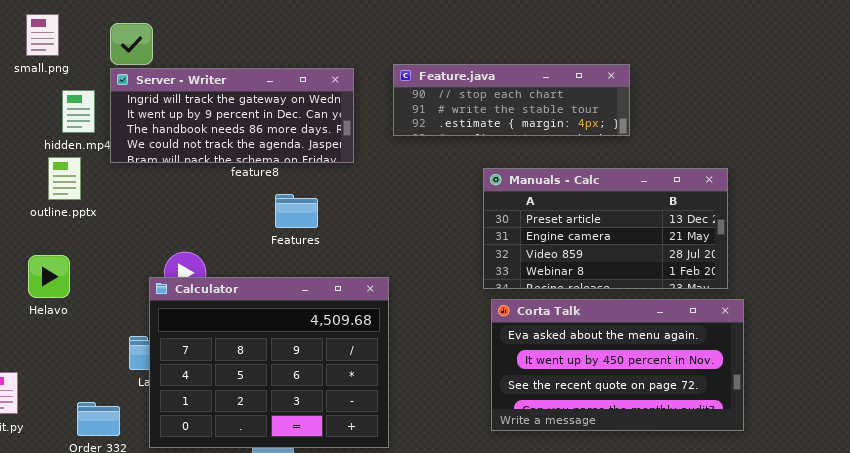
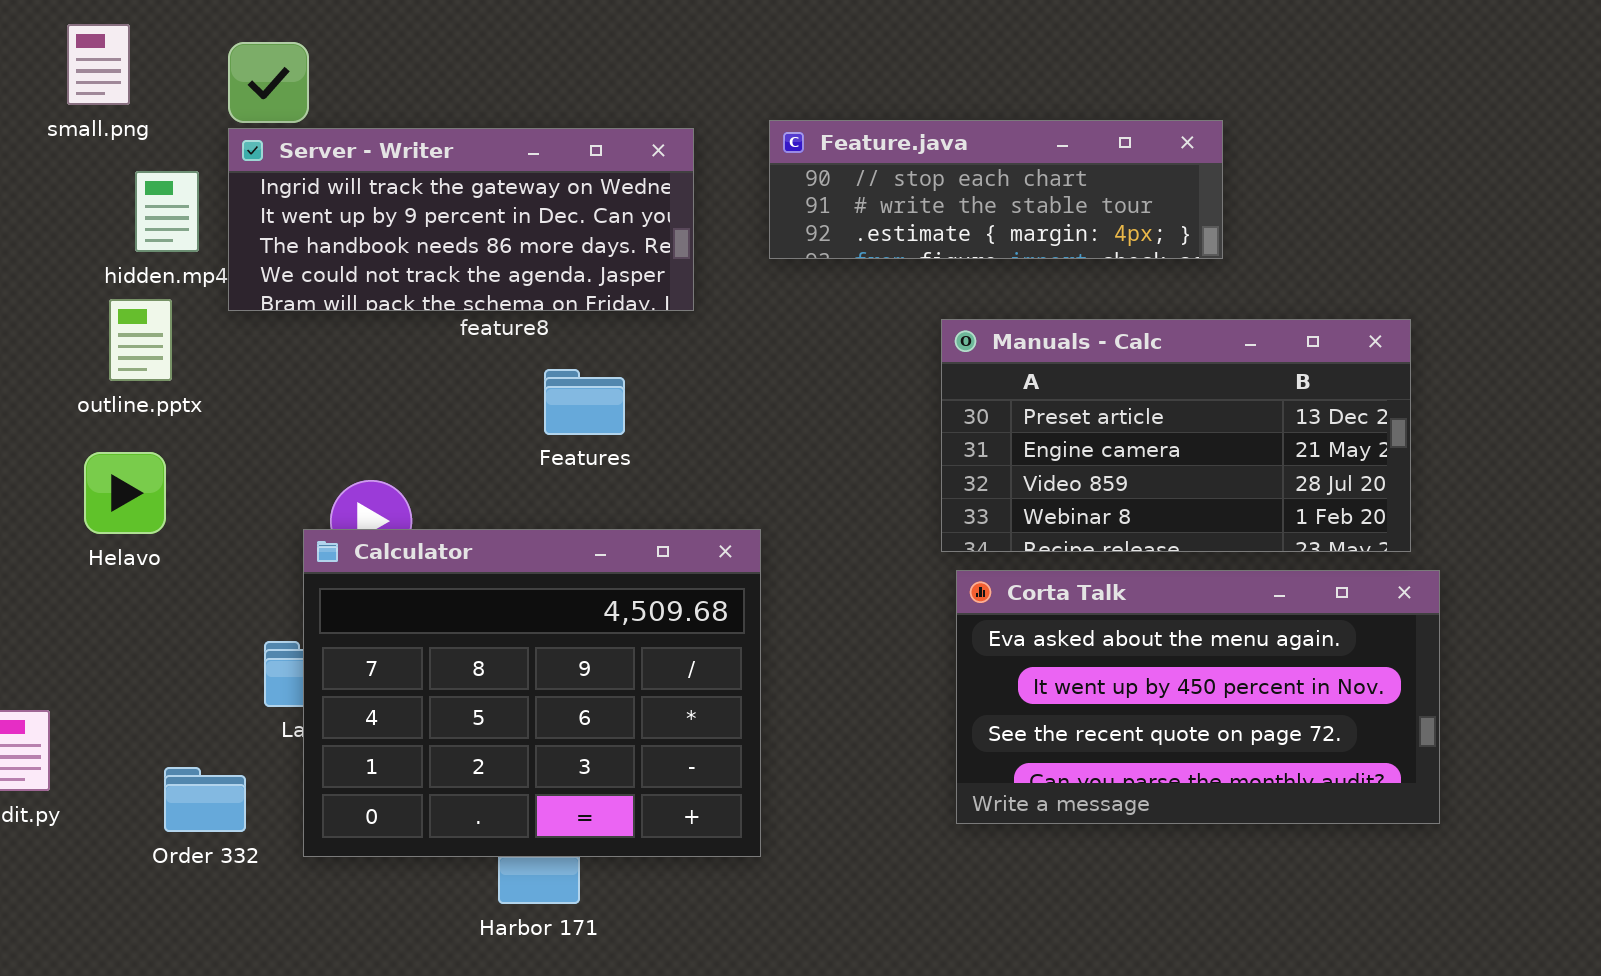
Helavo: [28,255,70,298] -> [84,452,166,534], moved

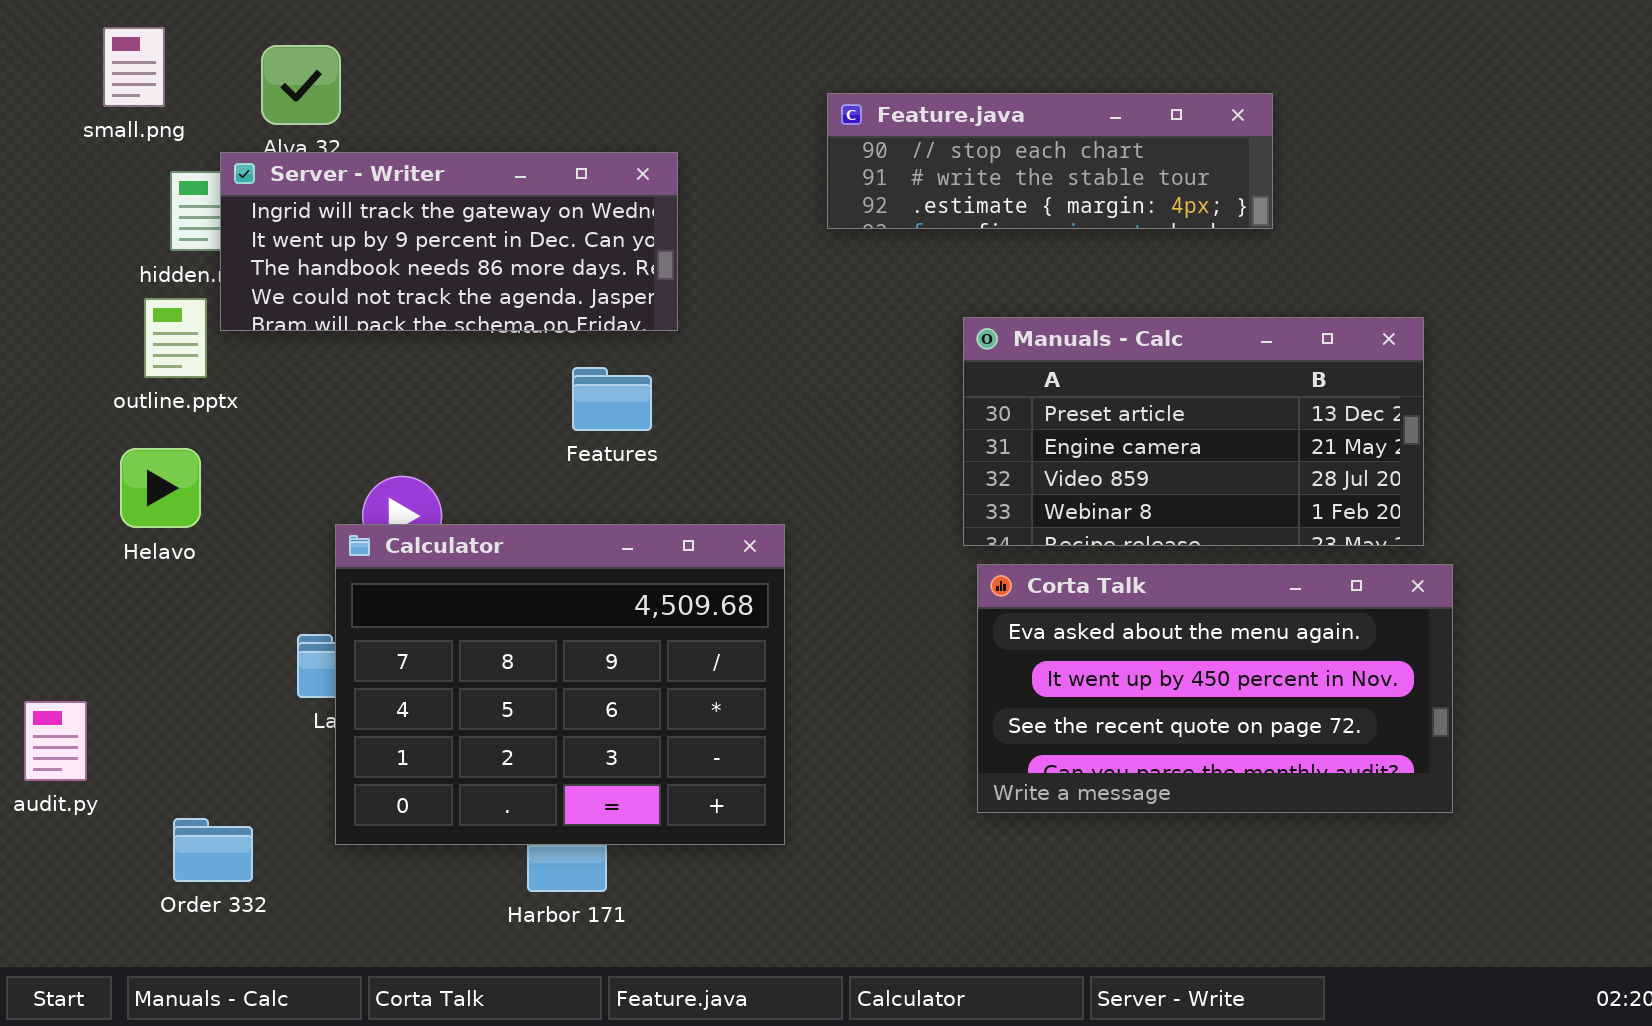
Feature.java: [769,120,1223,259] -> [827,93,1273,229], moved
Server - Writer: [228,128,694,311] -> [220,152,678,331], moved
Order 332: [164,767,246,832] -> [173,818,253,882], moved

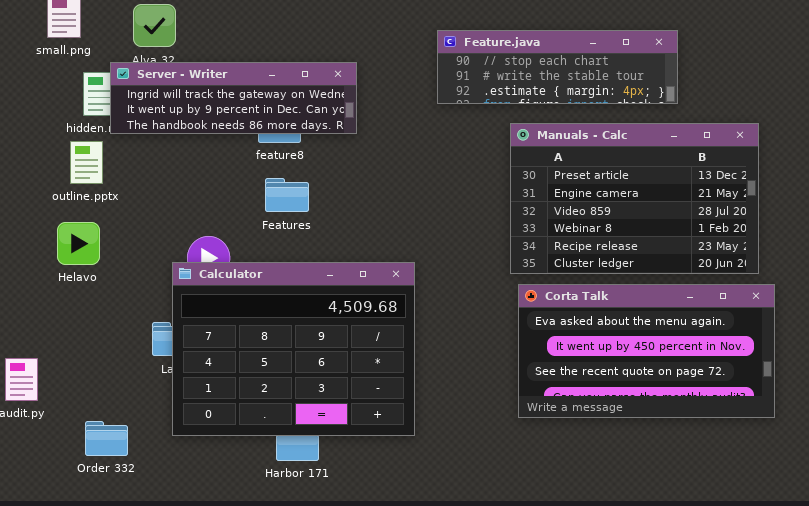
Server - Writer: [220,152,678,331] -> [110,62,357,134], resized
Manuals - Calc: [963,317,1424,546] -> [510,123,759,274], resized
Features: [572,367,652,431] -> [265,178,309,212], moved

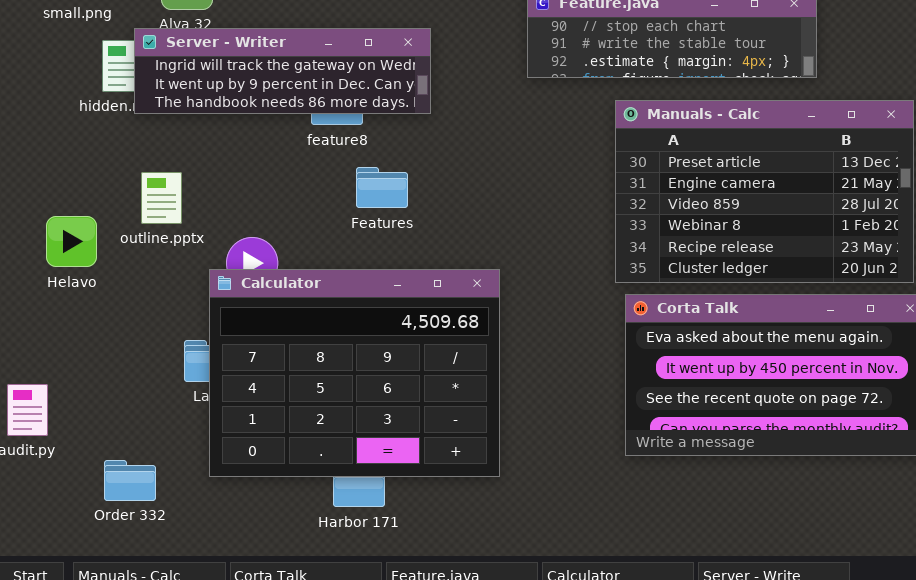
outline.pptx: [70,141,103,184] -> [141,172,182,224], moved
Features: [265,178,309,212] -> [356,167,408,208], moved
Helavo: [57,222,100,265] -> [46,216,97,267], moved

